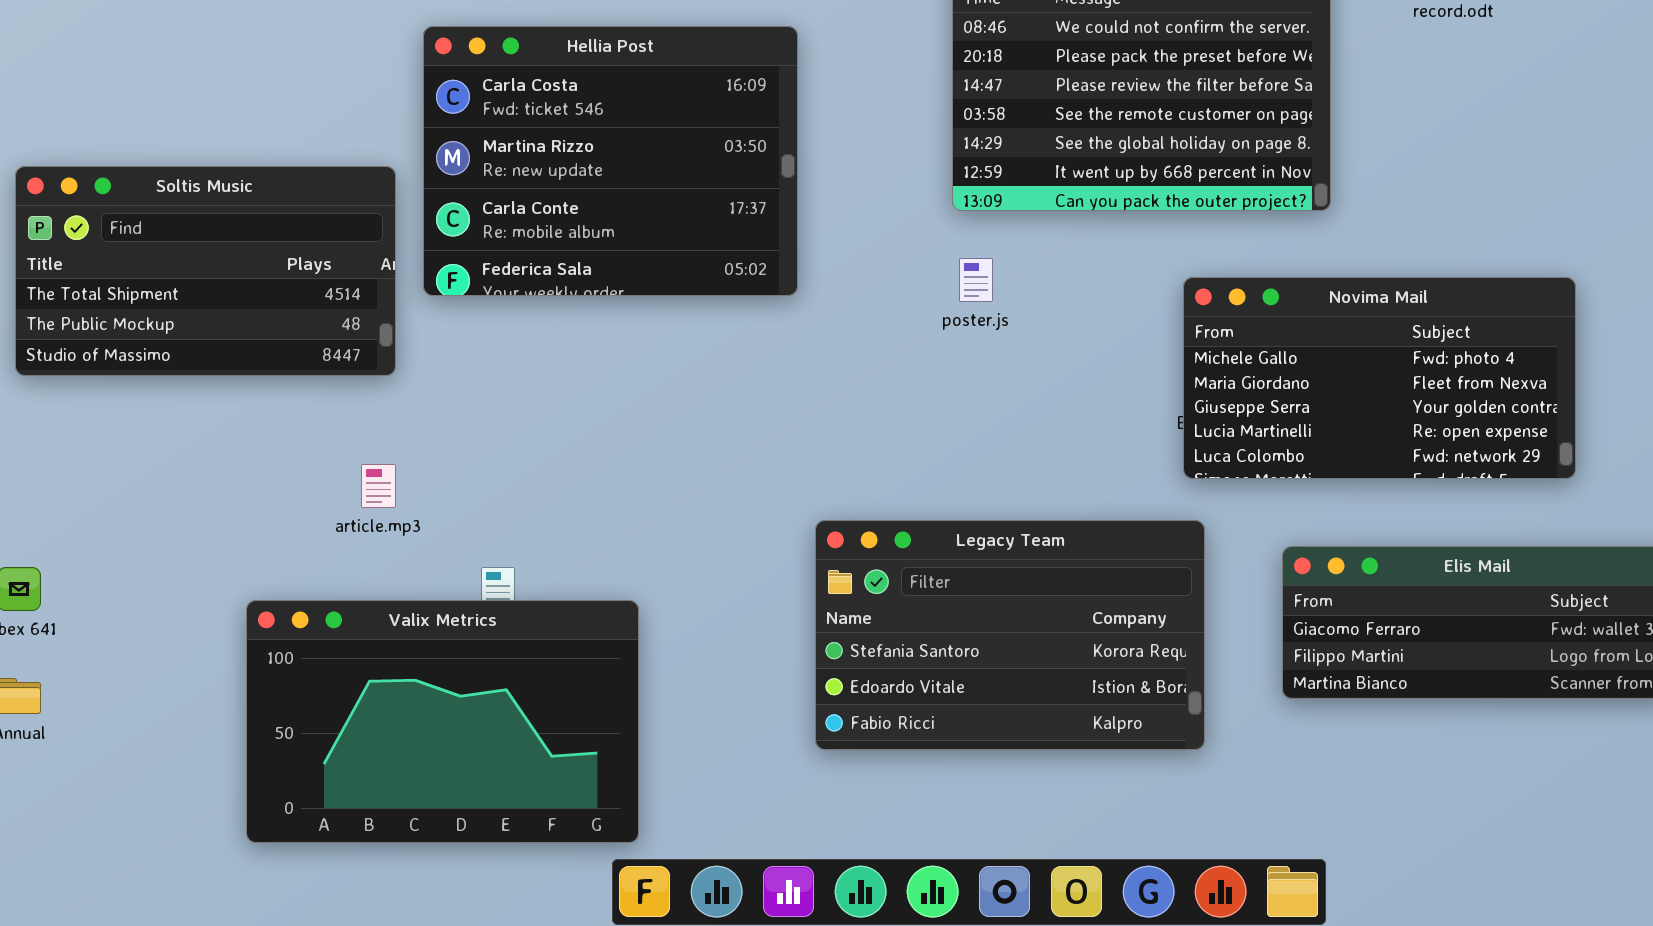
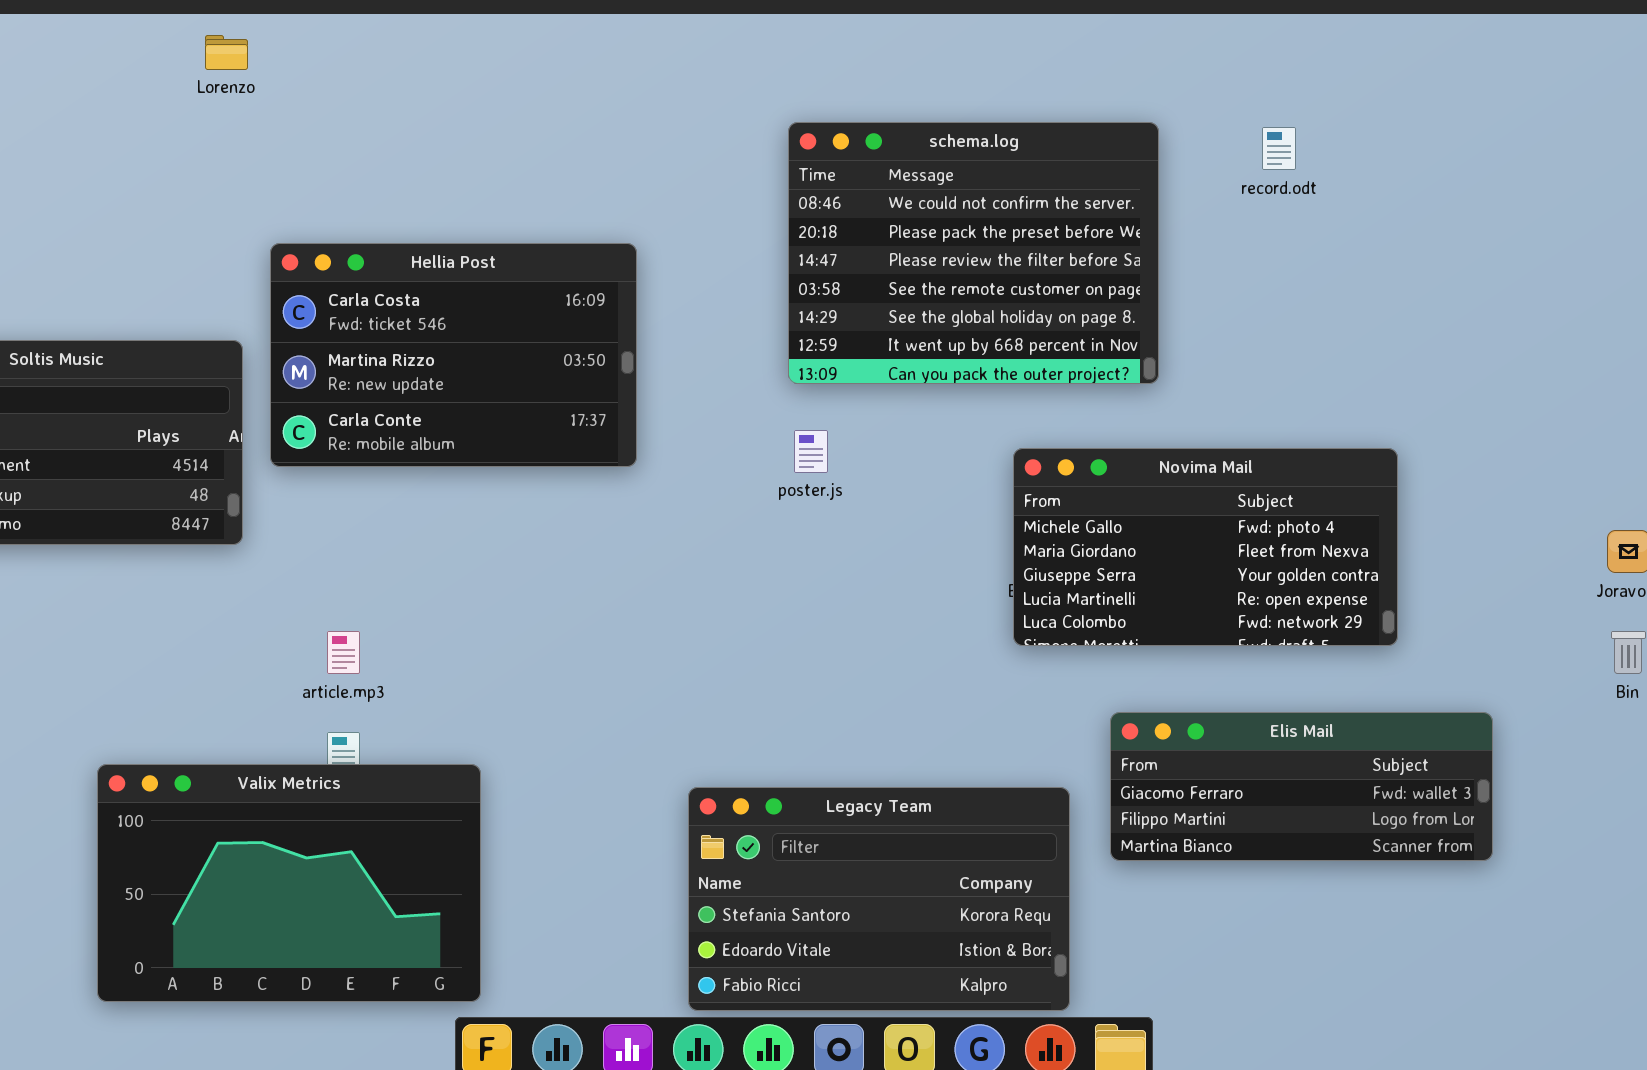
Hellia Post: [423,26,798,296] -> [270,243,637,467], resized
article.mp3: [361,464,396,508] -> [327,631,360,674], moved
Legacy Team: [815,520,1205,750] -> [688,787,1070,1011], moved

